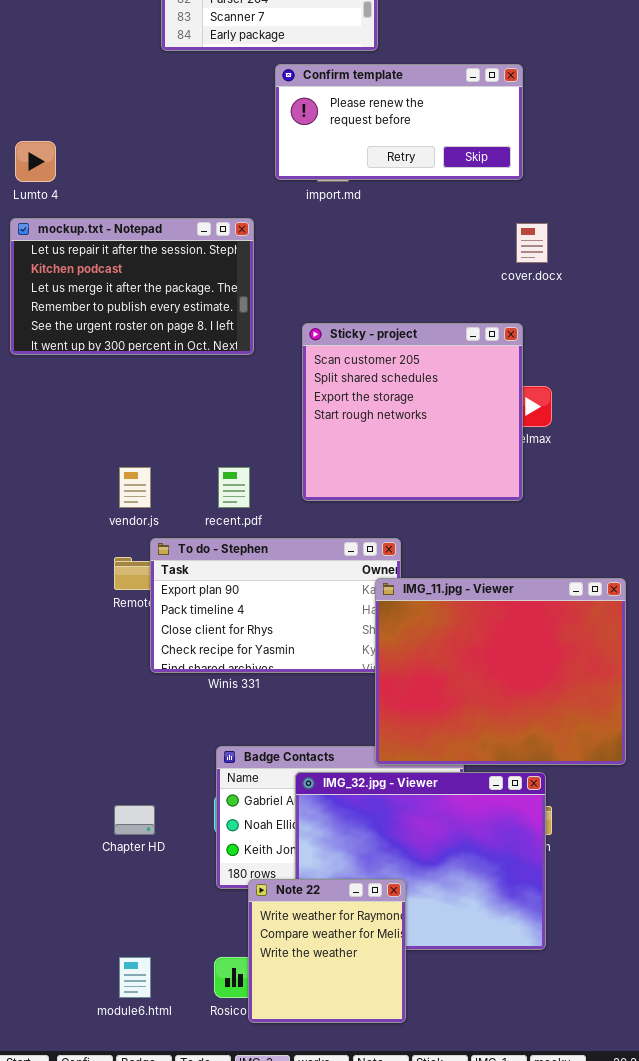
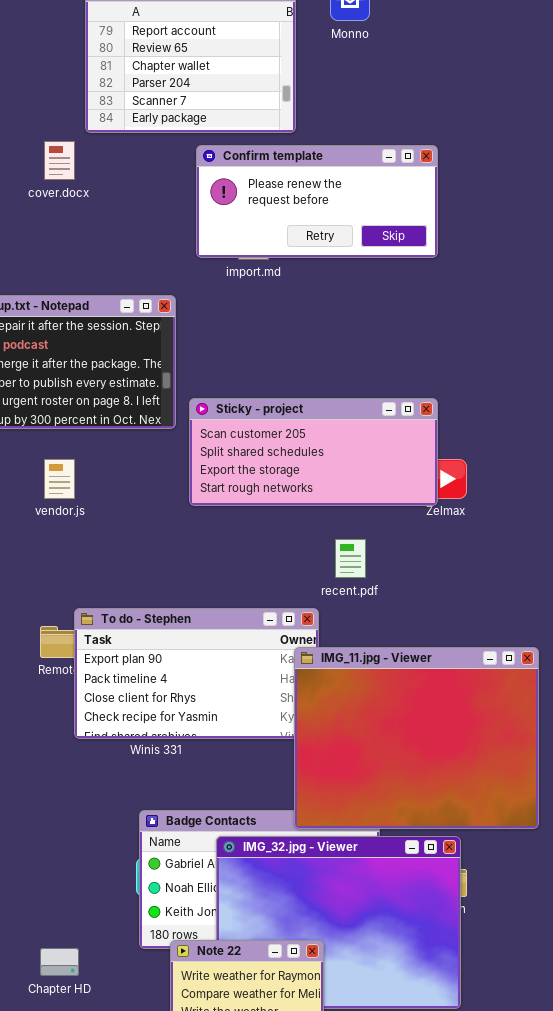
cover.docx: [516,223,548,263] -> [44,141,75,180], moved
Sticky - project: [302,323,523,501] -> [189,398,438,506], resized
vendor.js: [119,467,151,508] -> [44,459,75,499], moved
recent.pdf: [218,467,250,508] -> [335,539,366,578], moved
Chapter HD: [114,805,155,835] -> [40,948,79,976], moved

